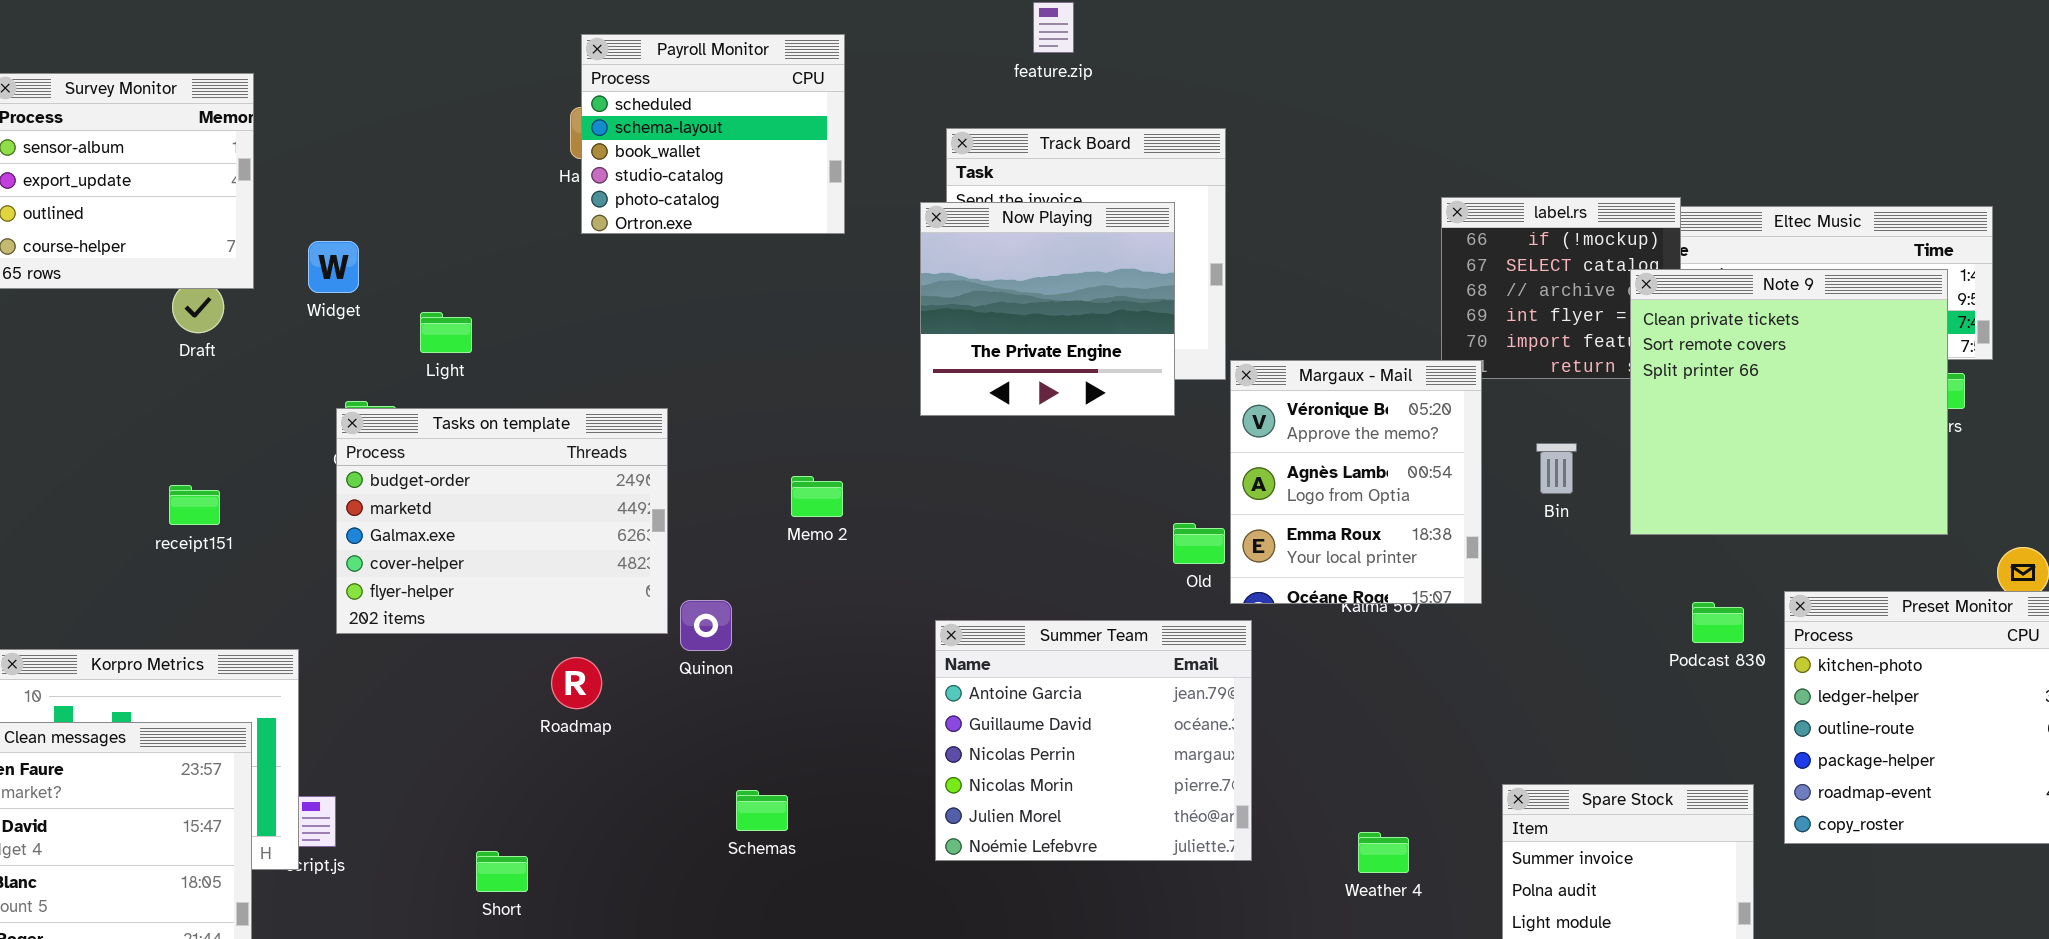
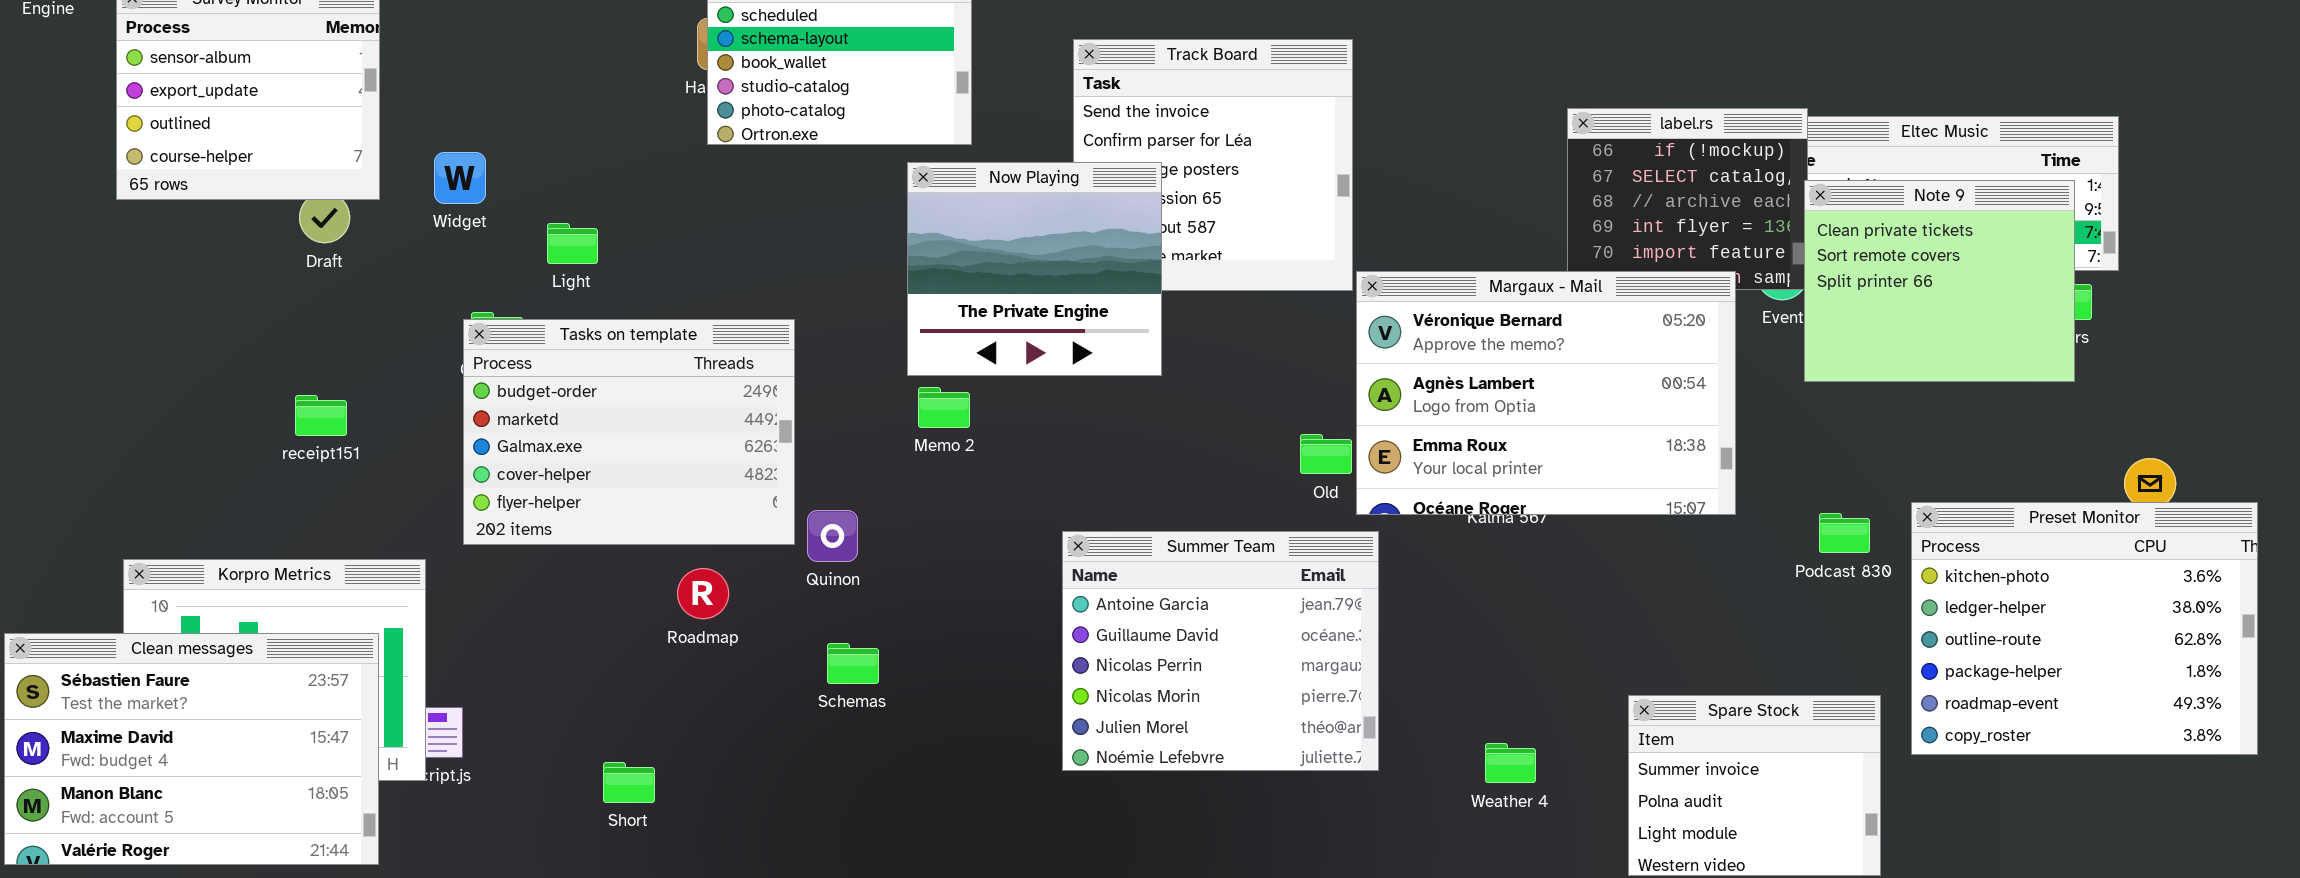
Now Playing: [920,202,1175,416] -> [907,162,1162,376], moved
Note 9: [1630,269,1948,535] -> [1804,180,2075,382], resized
Margaux - Mail: [1230,360,1482,604] -> [1356,271,1736,515], resized
Schemas: [736,790,788,831] -> [827,643,879,684], moved

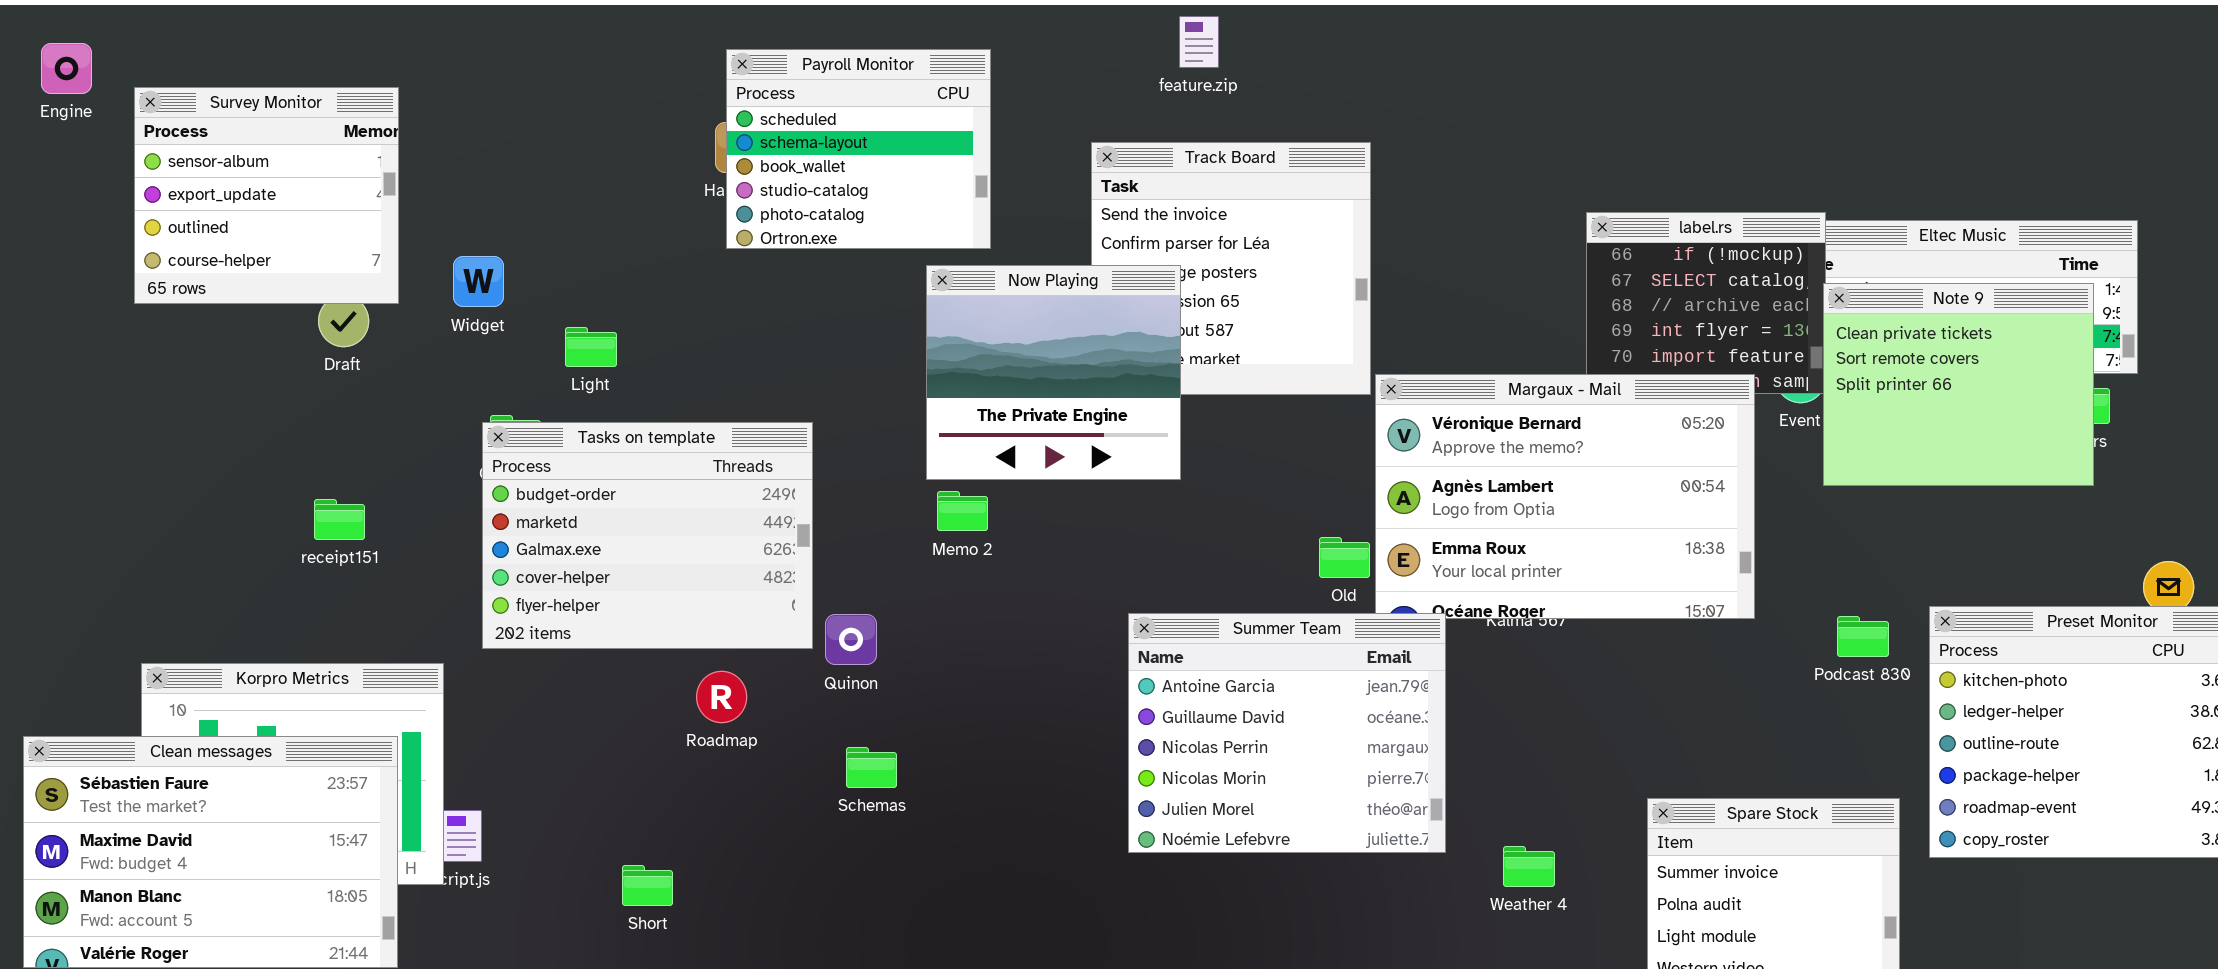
Summer Team: [1062,531,1379,771] -> [1128,613,1446,853], moved

